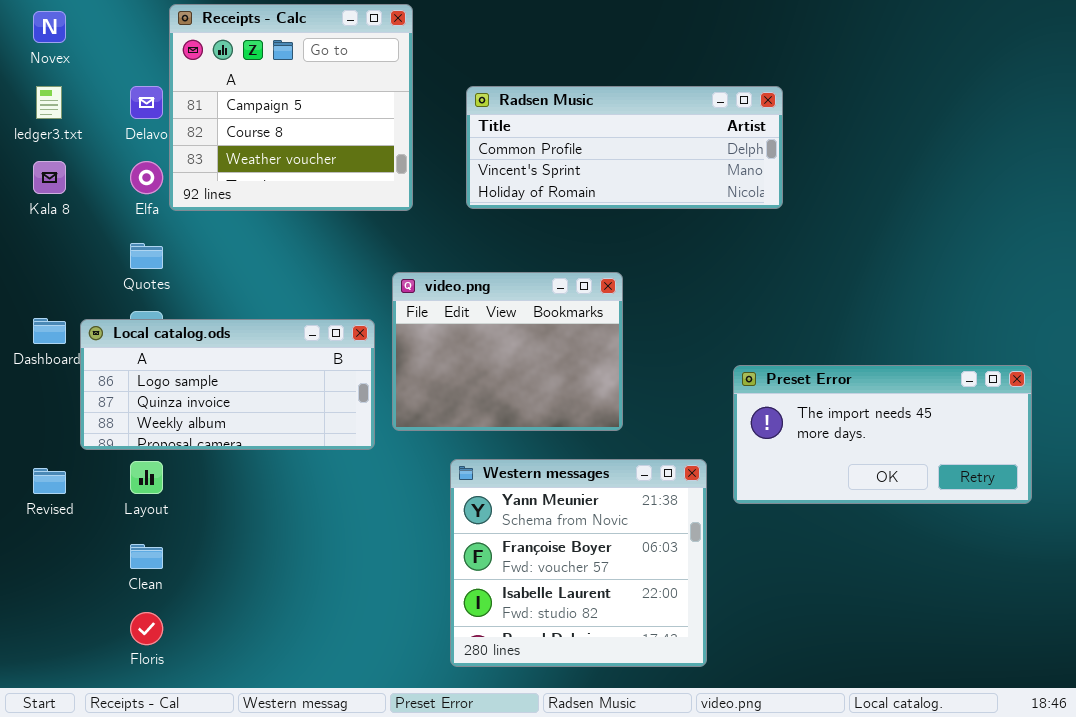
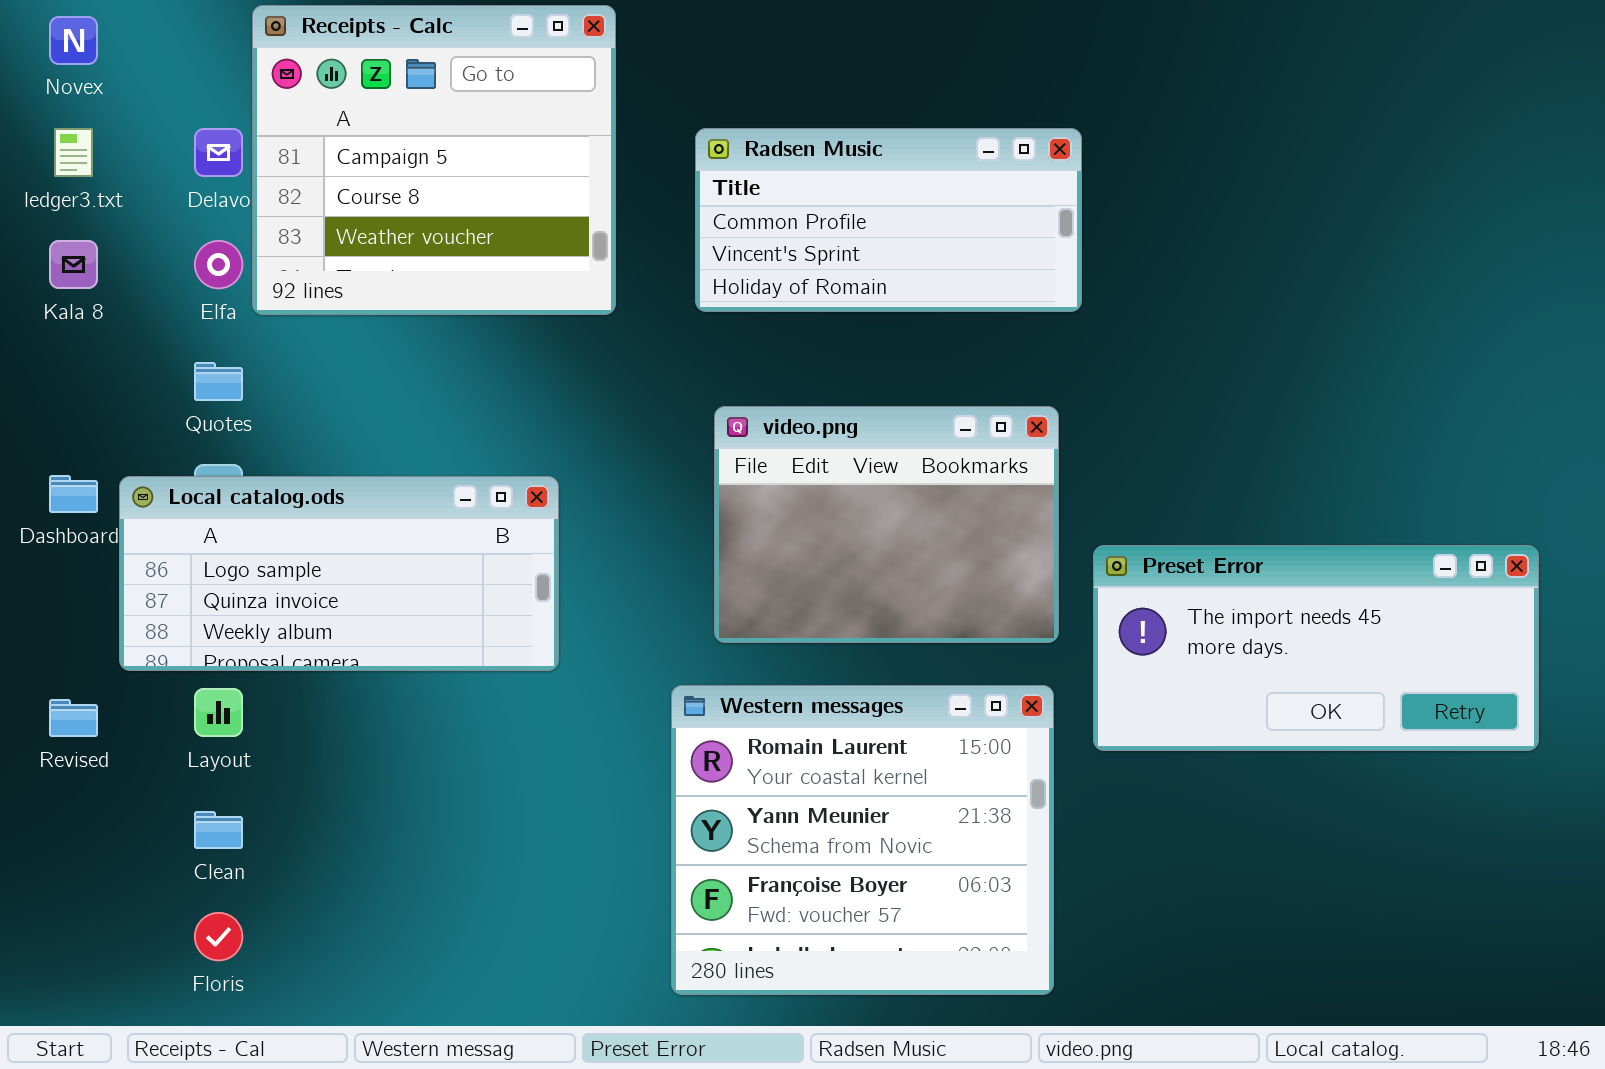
Radsen Music: [466,86,783,209] -> [695,128,1082,312], resized
video.png: [392,272,623,431] -> [714,406,1059,643], moved
Western messages: [450,459,707,667] -> [671,685,1054,995], scrolled up 1 row

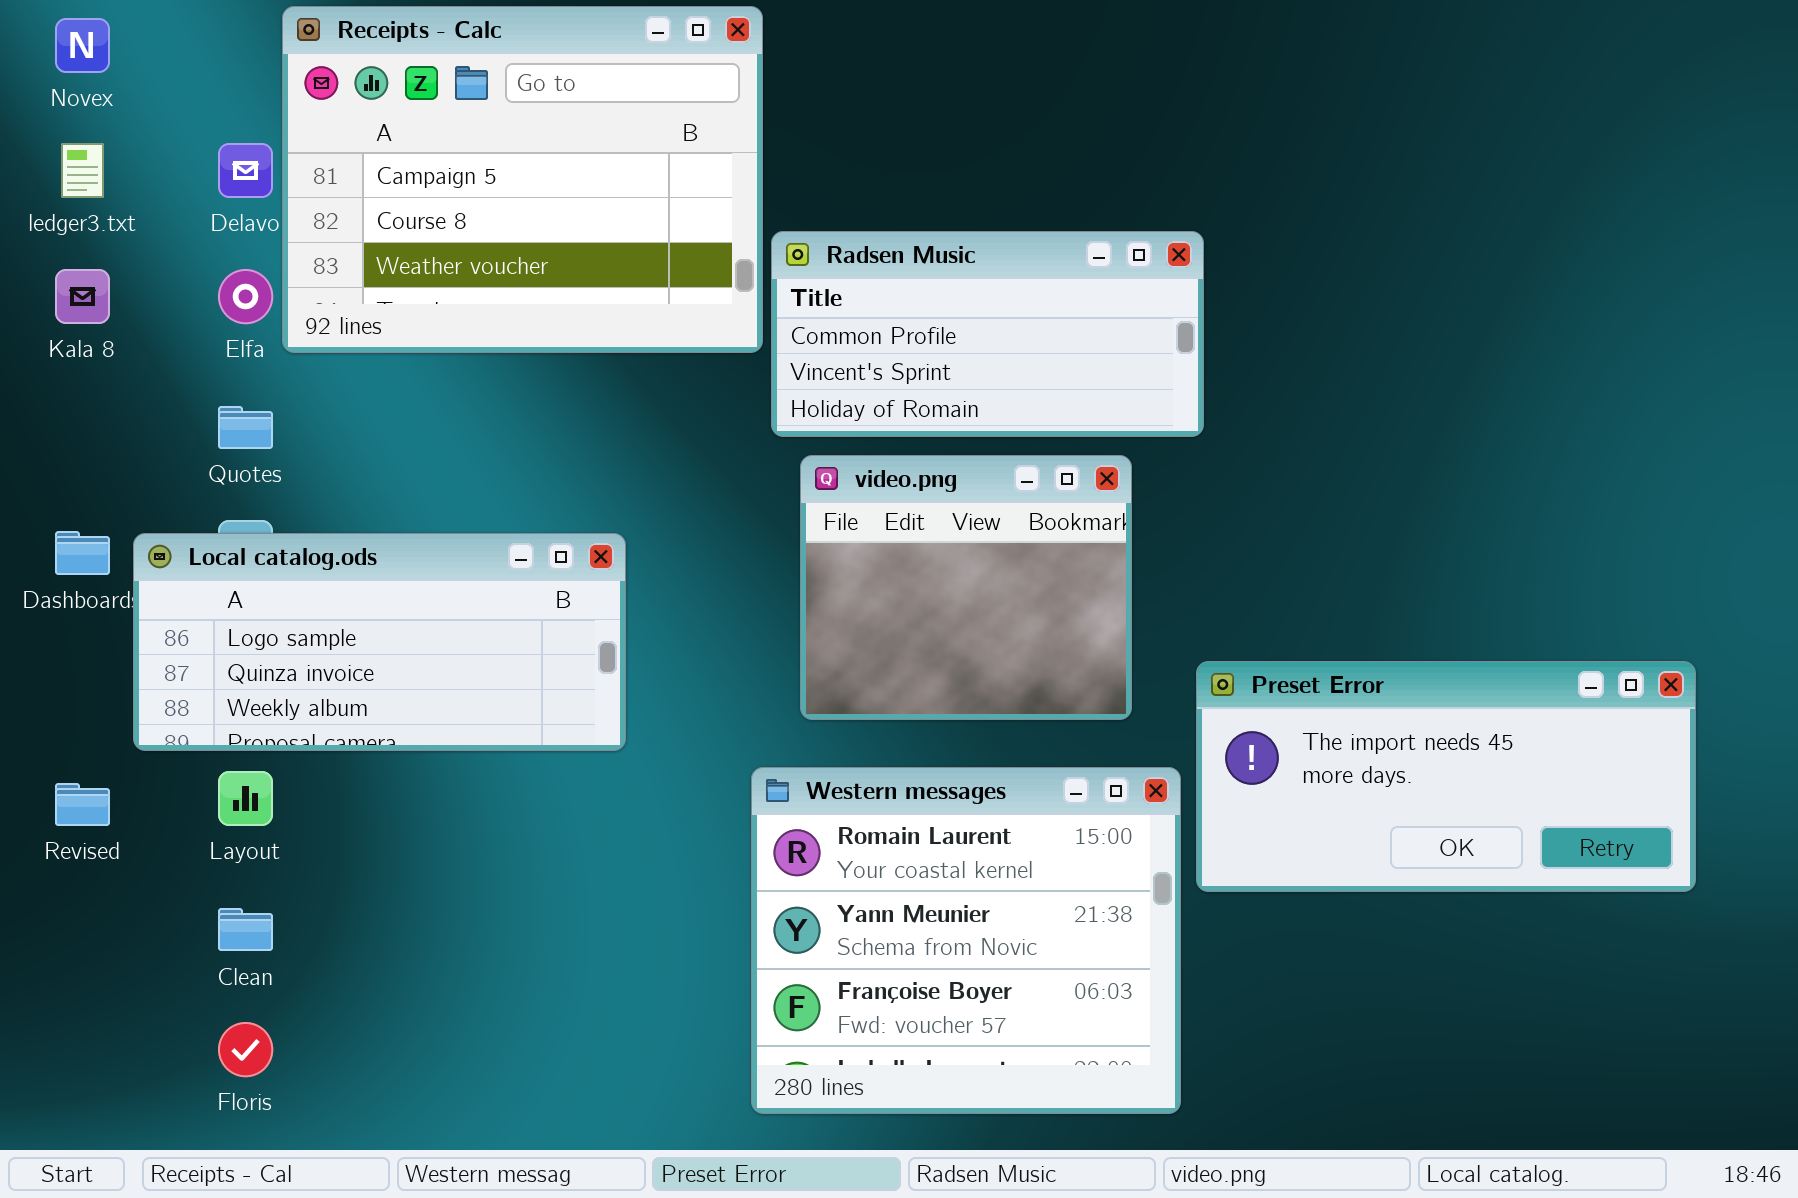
Receipts - Calc: [252,5,616,315] -> [282,6,763,353], resized
Radsen Music: [695,128,1082,312] -> [771,231,1204,437], moved
video.png: [714,406,1059,643] -> [800,455,1132,720], resized
Preset Error: [1093,545,1539,751] -> [1196,661,1696,892], moved

